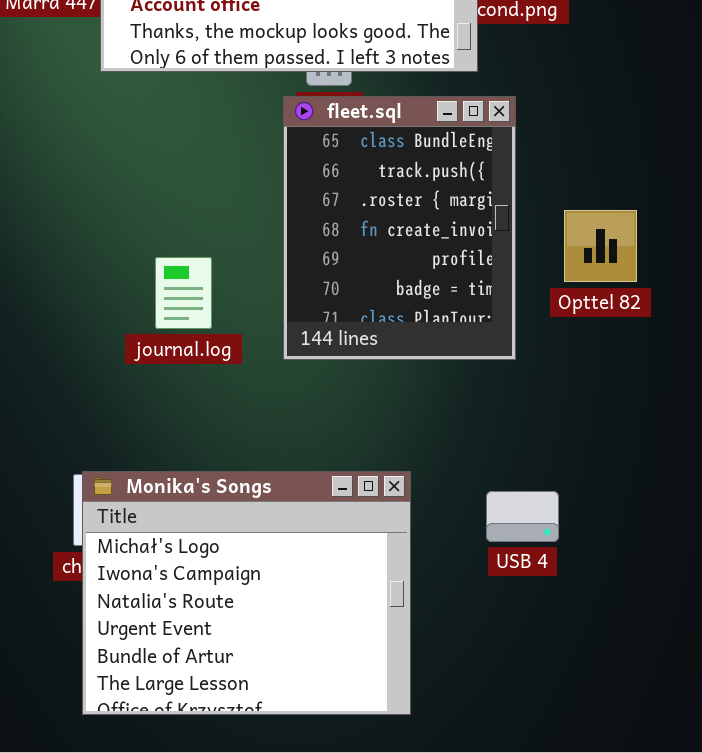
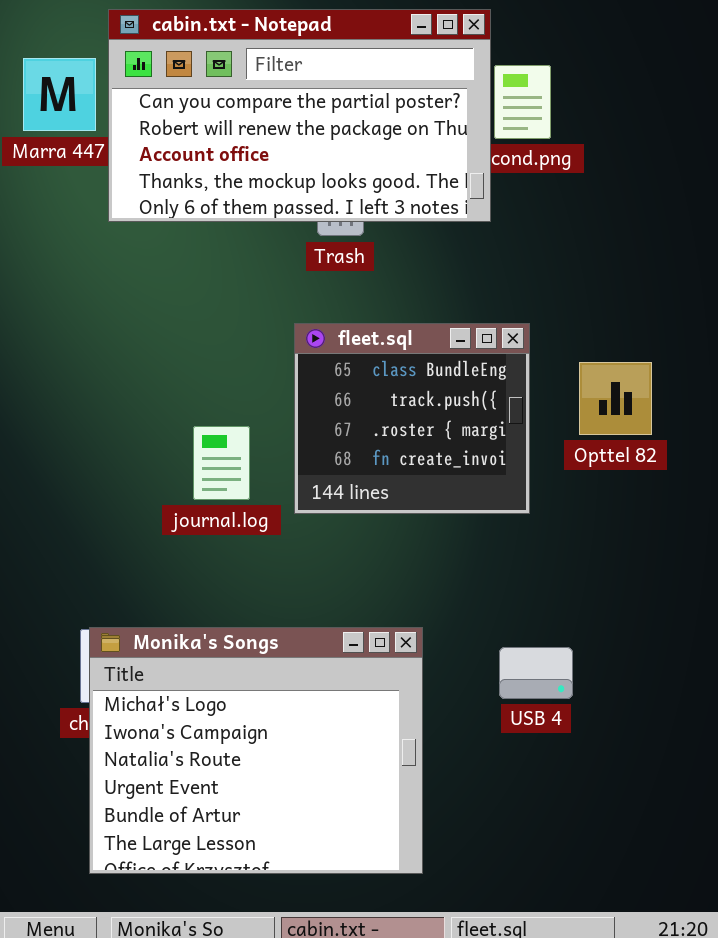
fleet.sql: [283,96,516,360] -> [294,323,530,514], resized
journal.log: [155,257,212,329] -> [193,426,250,500], moved

